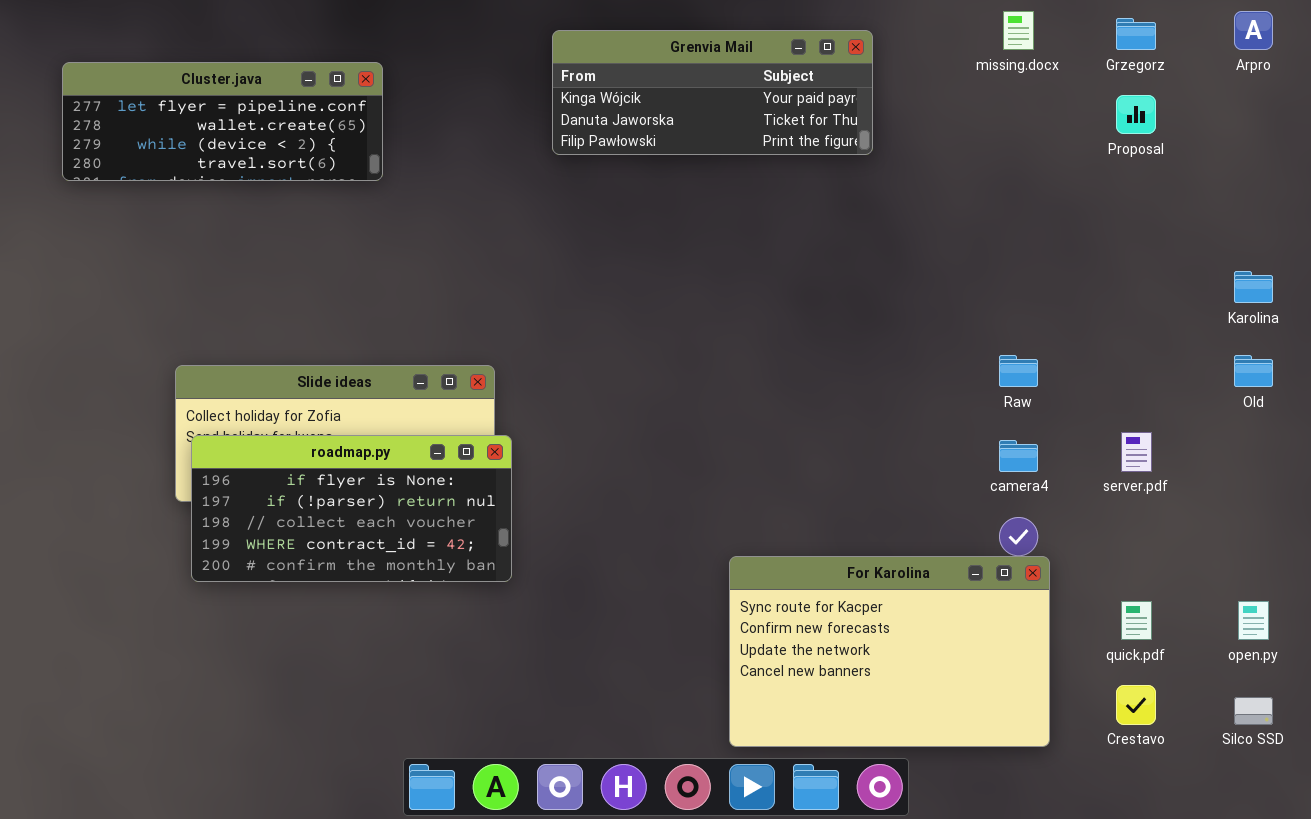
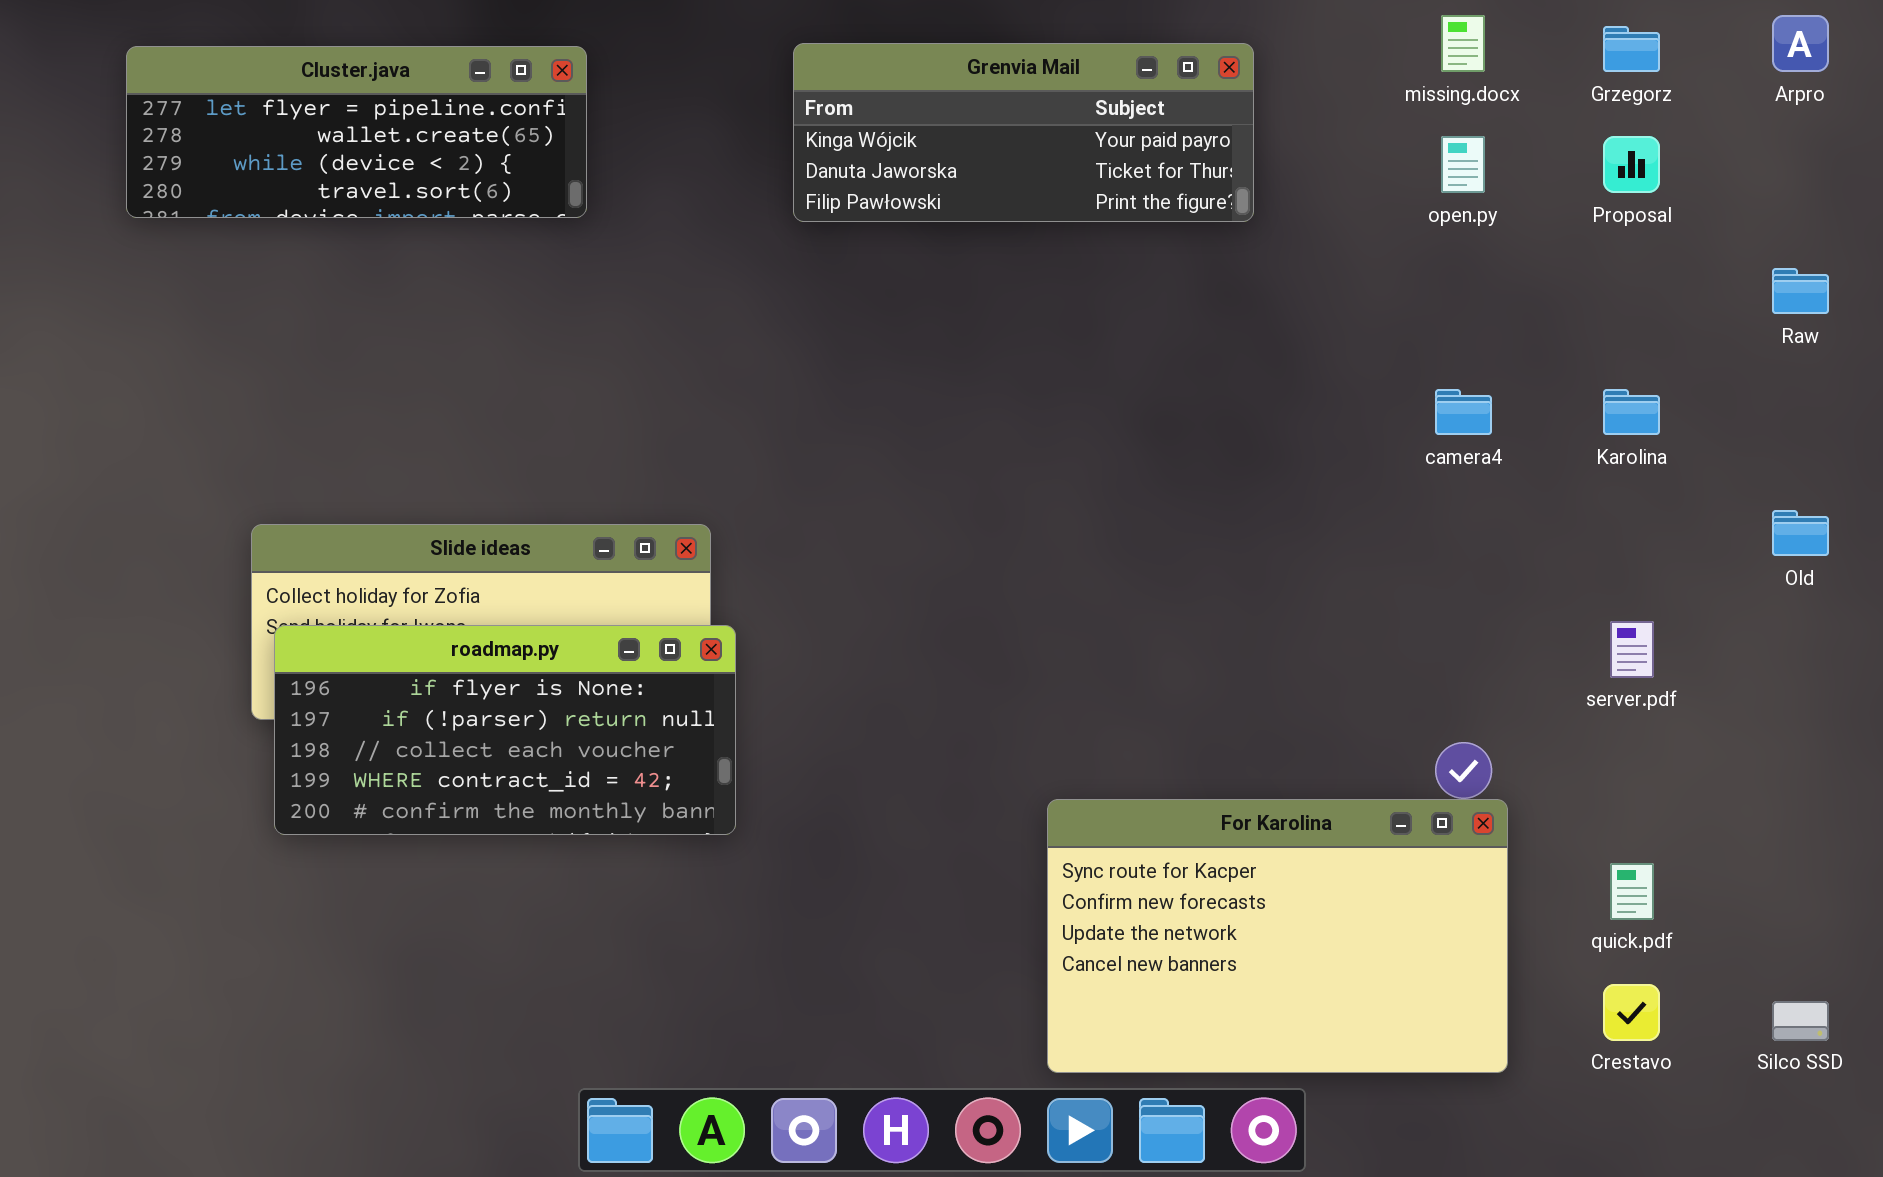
Cluster.java: [62,62,383,181] -> [126,46,587,218], moved
Karolina: [1234,271,1273,303] -> [1603,389,1660,435], moved
Raw: [999,355,1038,387] -> [1772,268,1829,314], moved
camera4: [999,440,1038,472] -> [1435,389,1492,435], moved
open.py: [1238,601,1269,640] -> [1441,136,1485,193], moved

